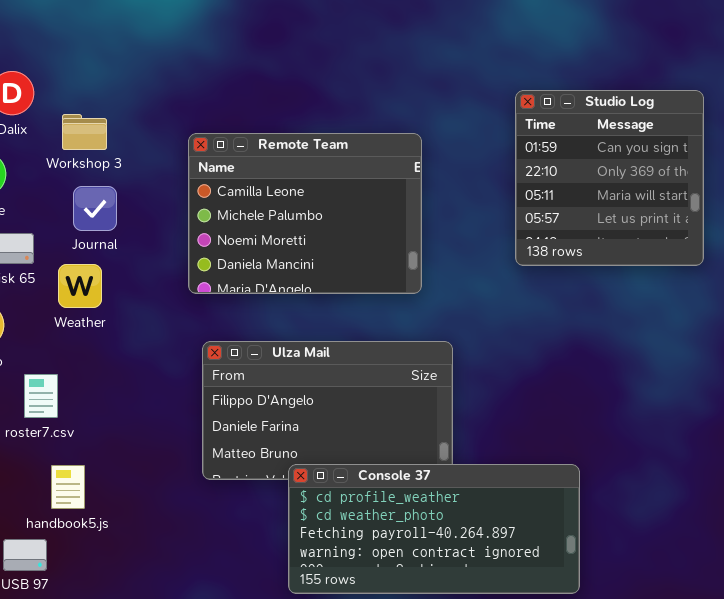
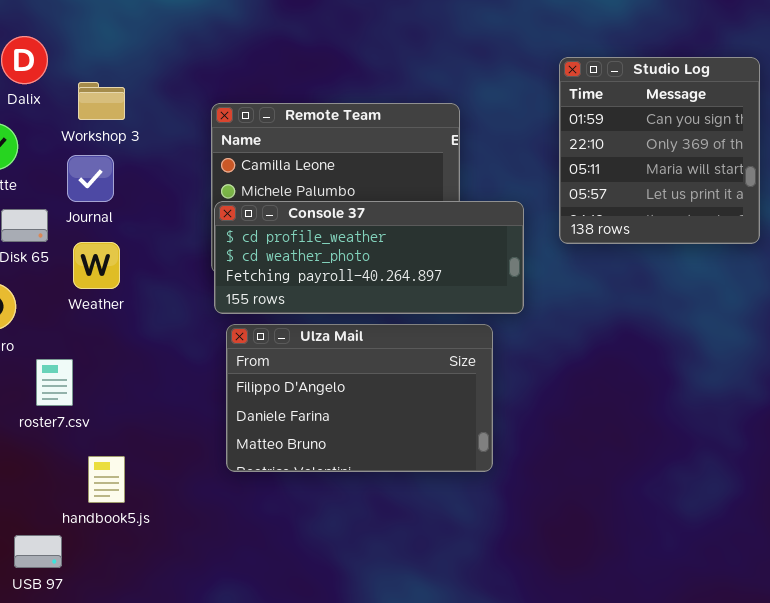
Journal: [73,186,117,231] -> [67,155,114,202], moved
Console 37: [288,464,580,594] -> [214,201,524,314], moved, resized
handbook5.js: [51,465,85,509] -> [88,456,125,503], moved

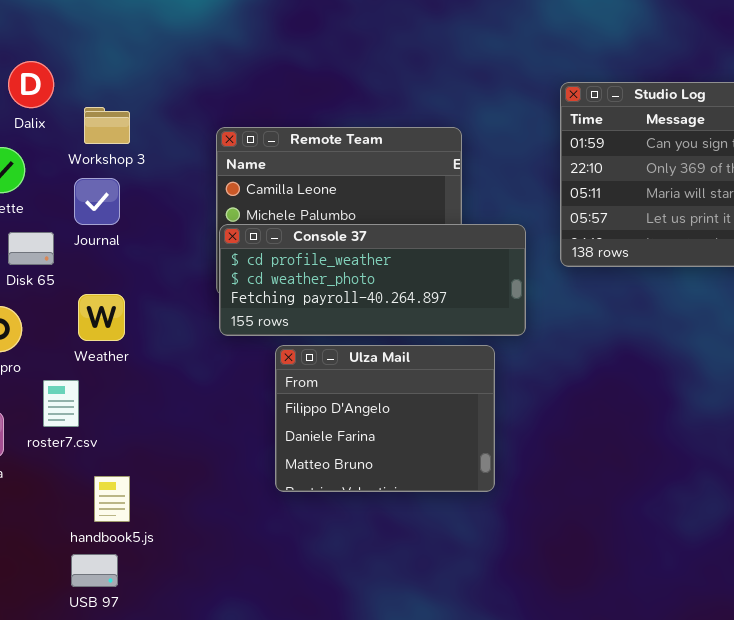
Weather: [73,242,120,289] -> [78,294,125,341], moved
Ulza Mail: [226,324,493,472] -> [275,345,495,492], resized
USB 97: [14,535,62,568] -> [71,554,118,587], moved

